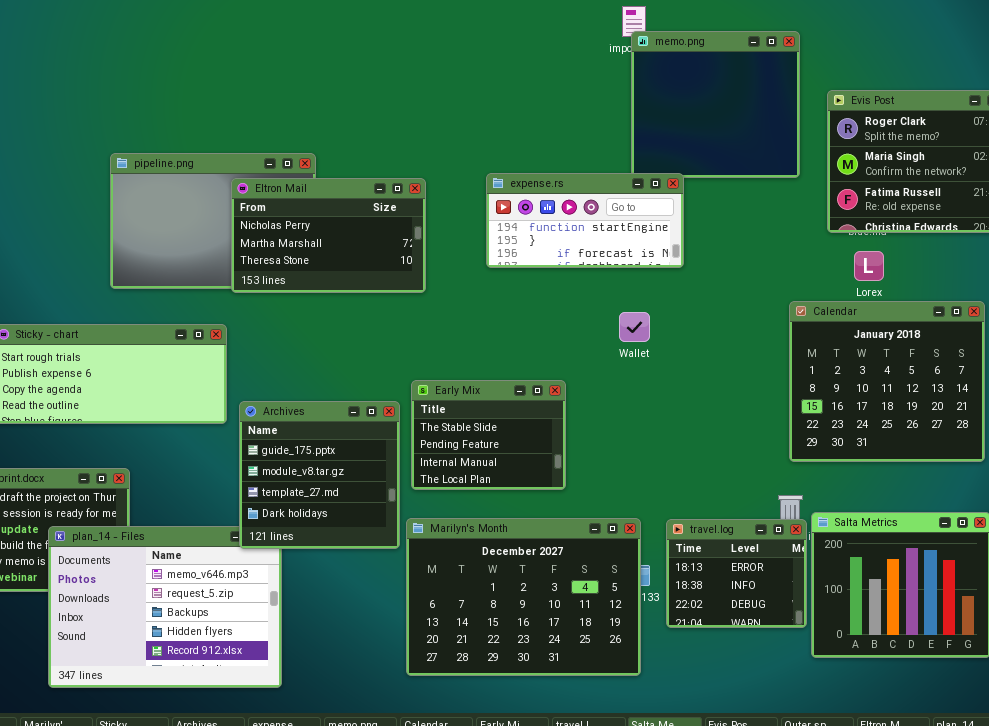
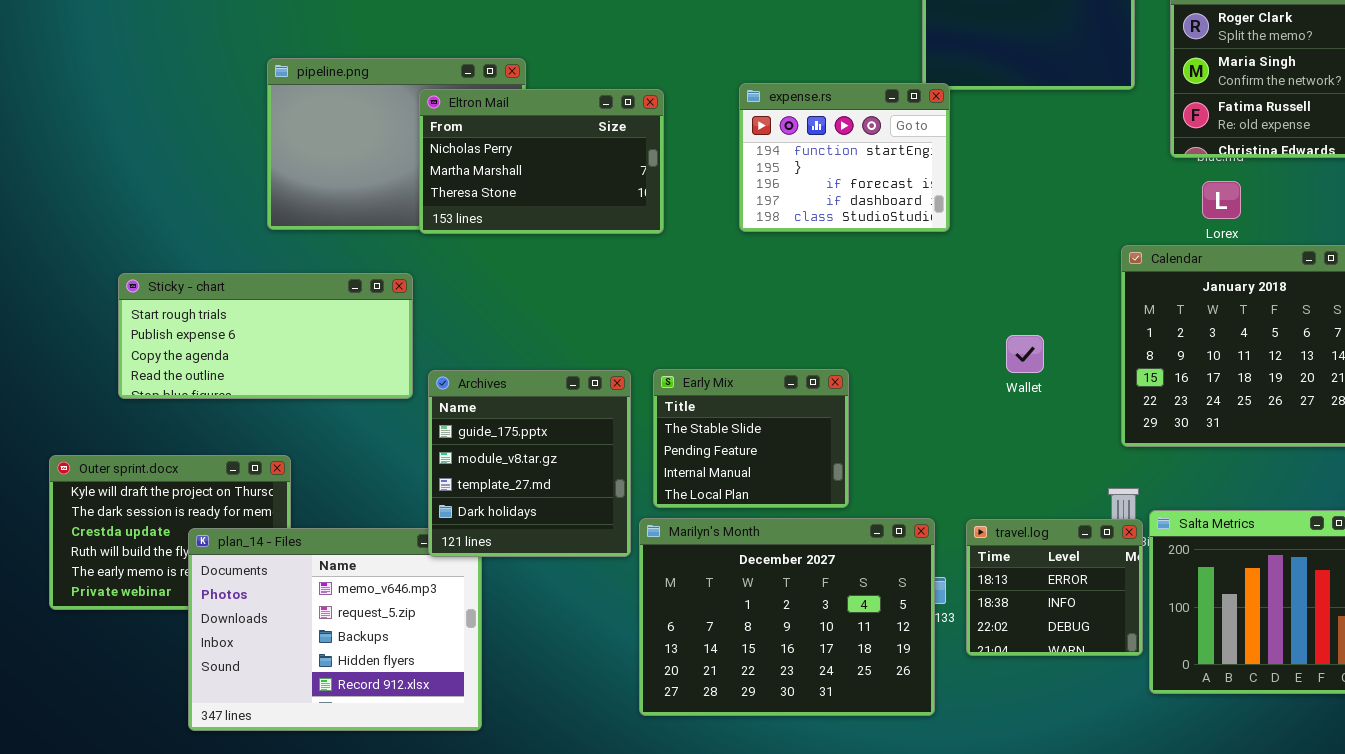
expense.rs: [486,173,684,268] -> [739,83,950,232], resized
Wallet: [619,312,650,342] -> [1006,335,1044,373], moved
Early Mix: [411,380,566,490] -> [653,369,849,508], moved

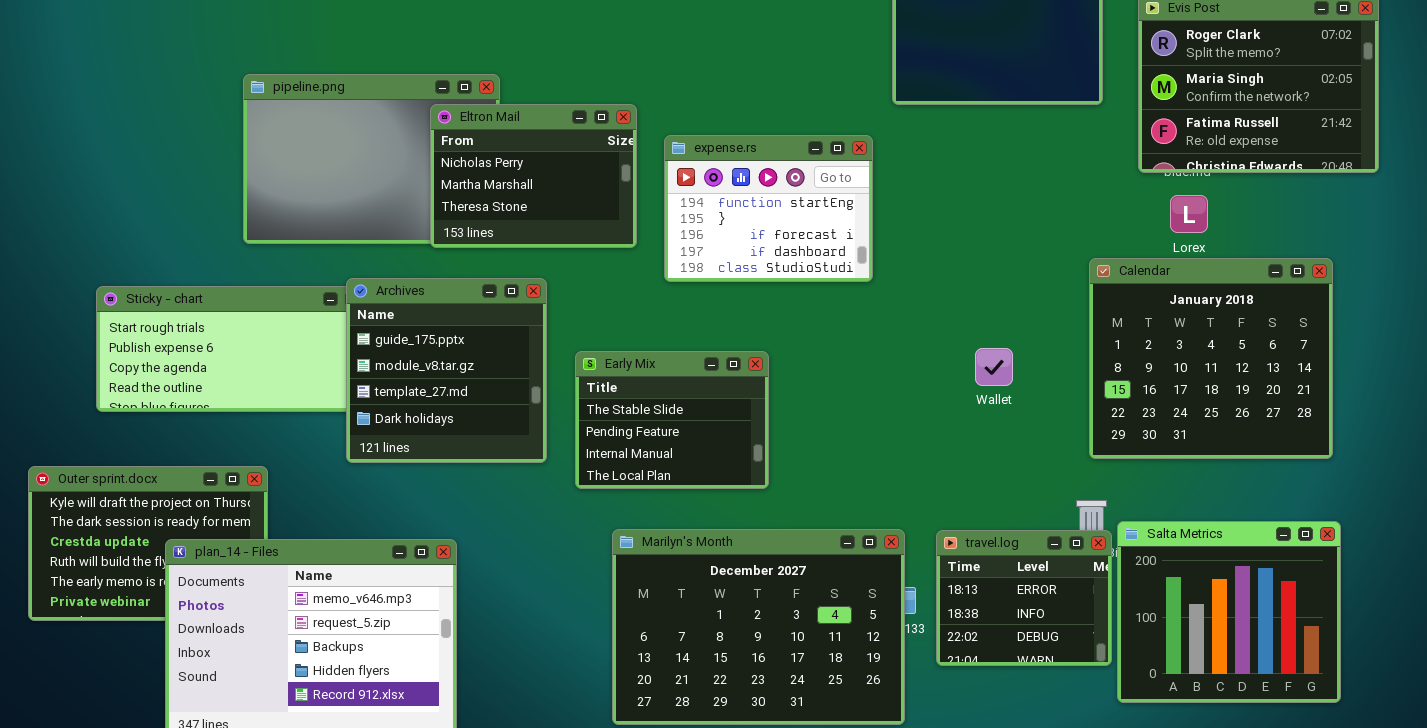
expense.rs: [739,83,950,232] -> [664,135,873,282], moved
Eltron Mail: [419,89,664,234] -> [430,104,637,248], resized
Early Mix: [653,369,849,508] -> [575,351,769,489], moved
Archives: [428,370,631,557] -> [346,278,547,463], moved

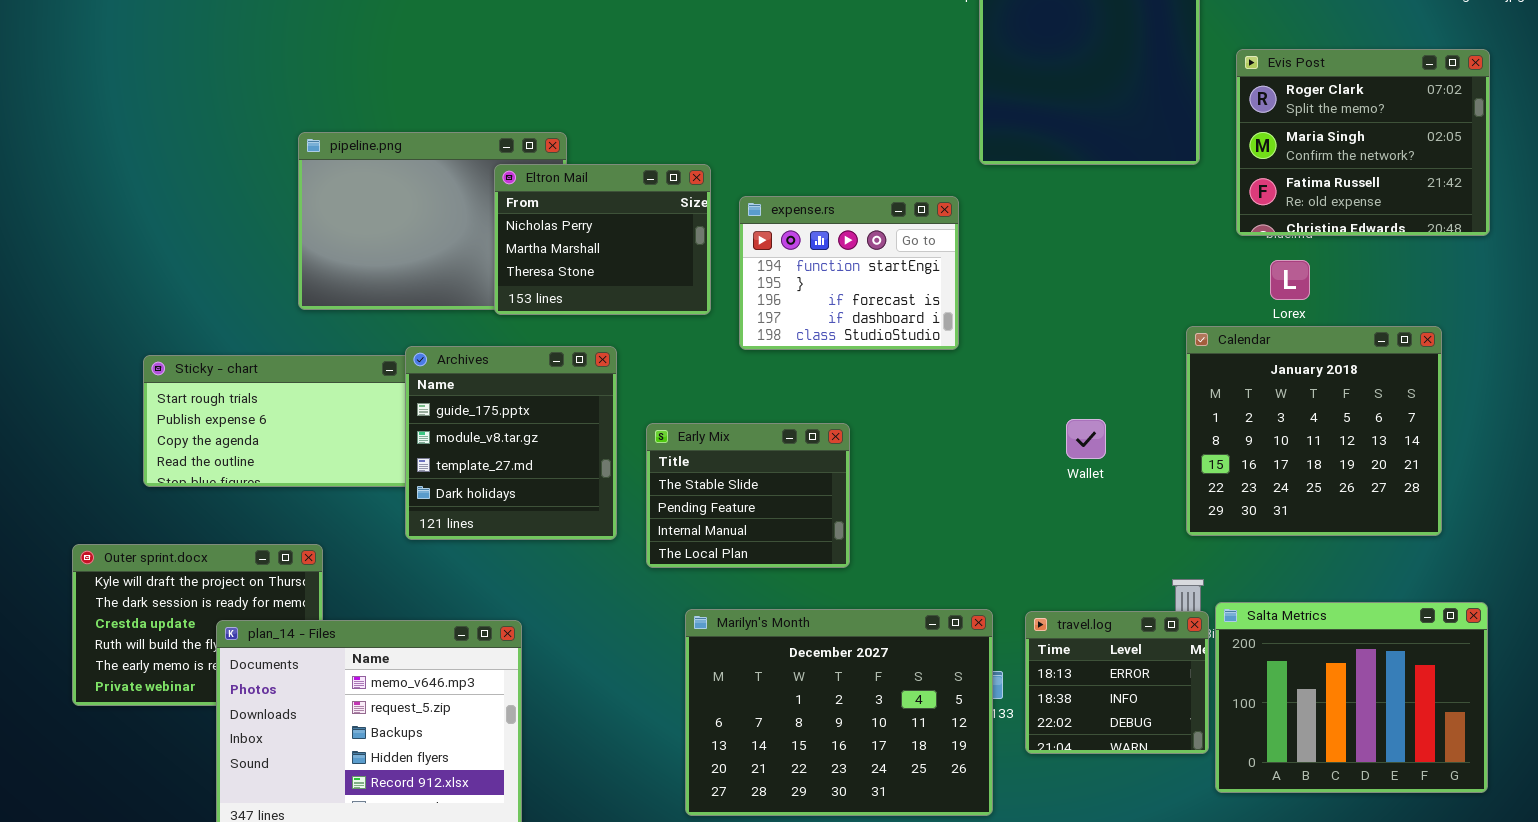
Salta Metrics: [1117,521,1341,703] -> [1215,602,1488,793], resized

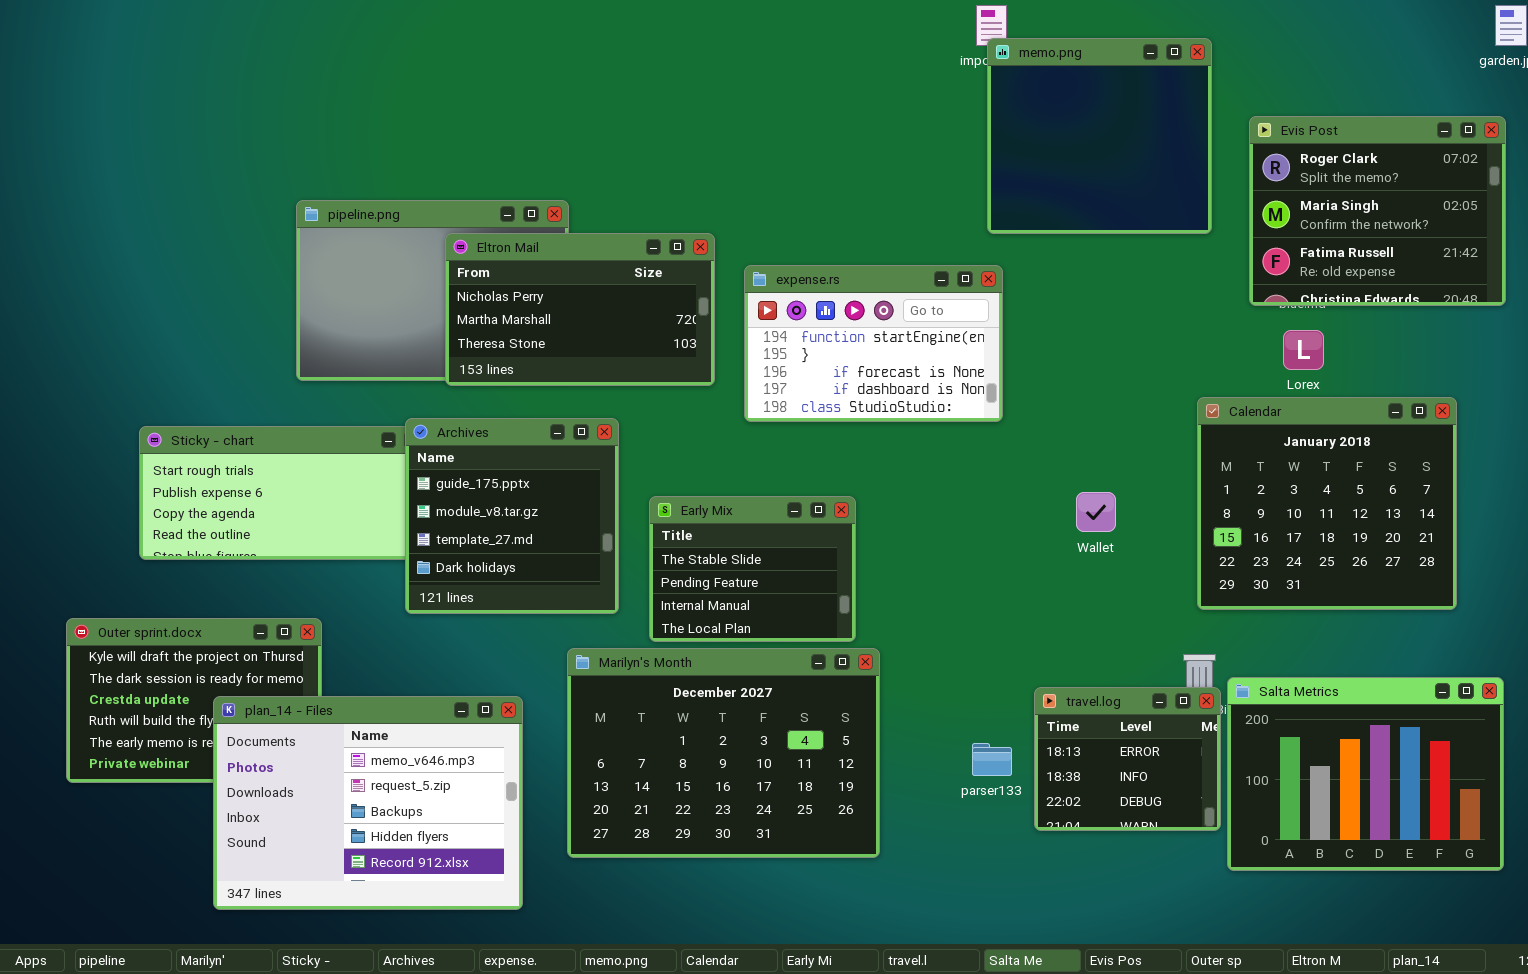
Eltron Mail: [494,164,711,315] -> [445,233,715,386], resized
expense.rs: [739,196,959,350] -> [744,265,1003,422], resized
Marilyn's Month: [685,609,993,816] -> [567,648,880,858], moved

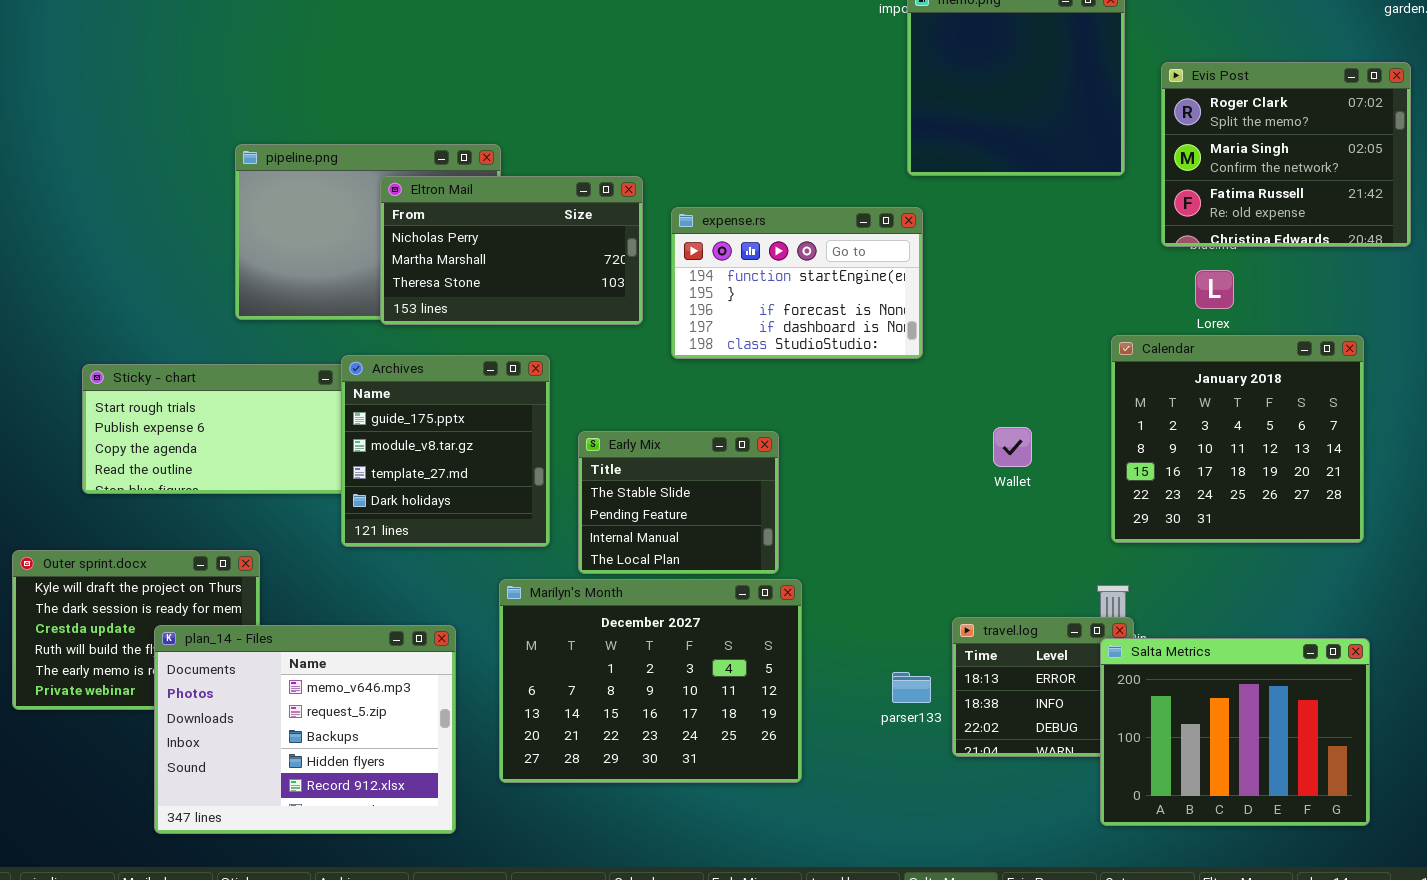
Salta Metrics: [1227,677,1504,871] -> [1100,638,1370,826], moved

